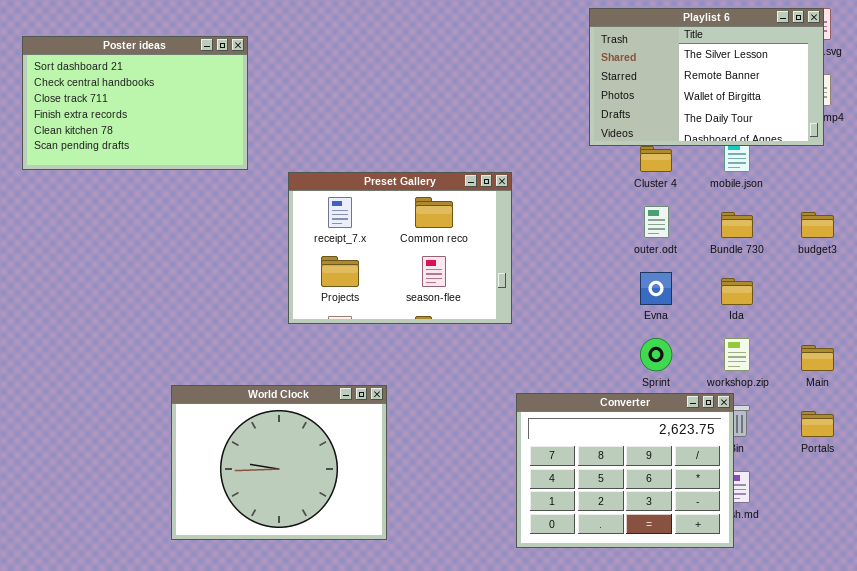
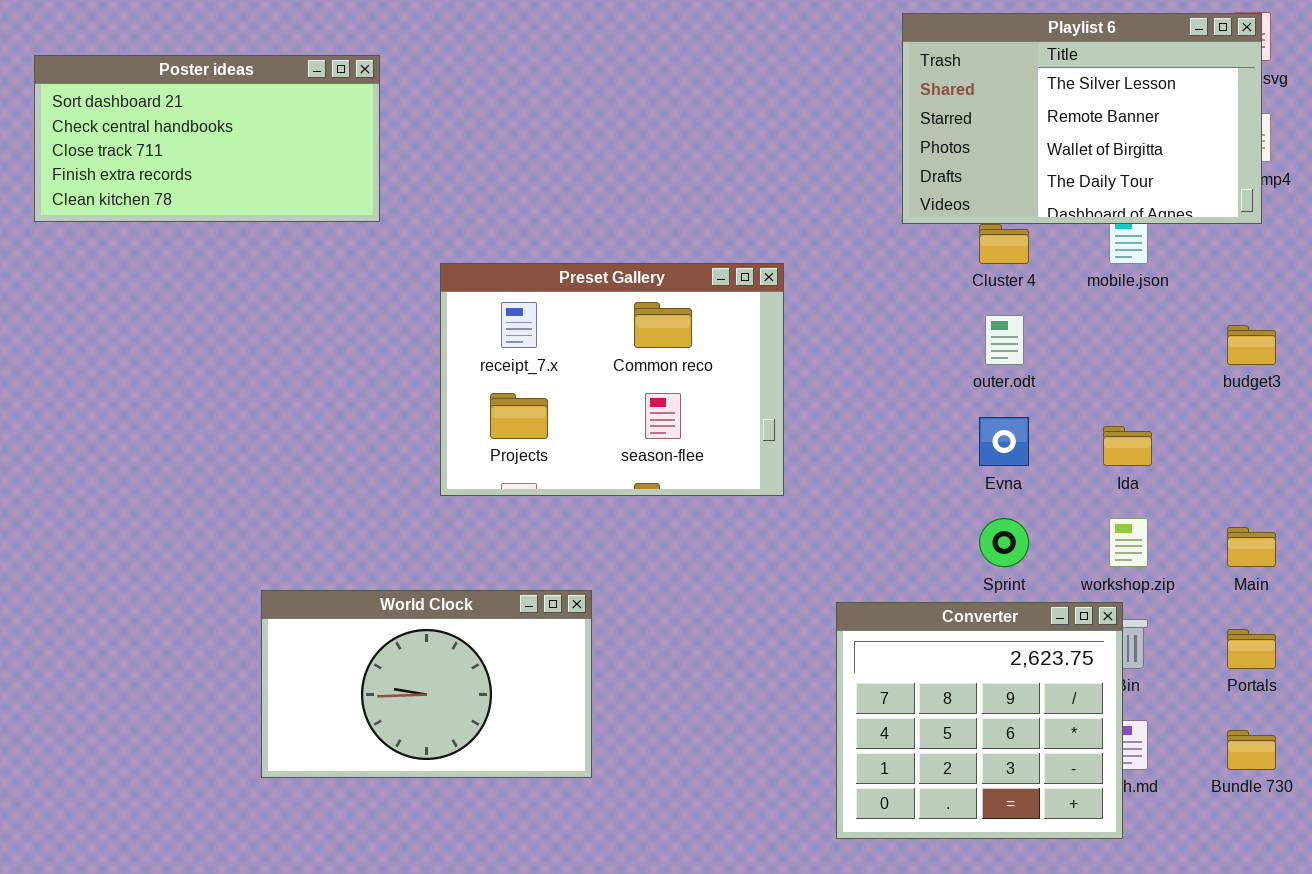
Poster ideas: [22,36,248,170] -> [34,55,380,222], resized
Bundle 730: [721,212,753,238] -> [1227,730,1276,770], moved
World Clock: [171,385,387,540] -> [261,590,592,778], resized
Converter: [516,393,734,548] -> [836,602,1123,839], resized

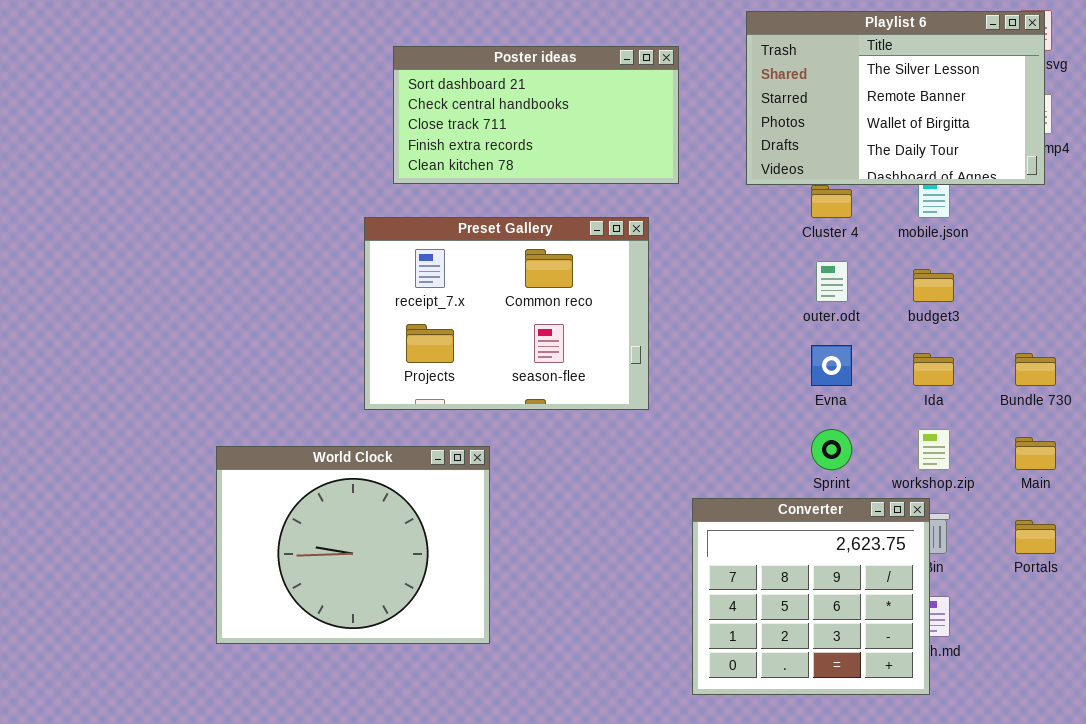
Poster ideas: [34,55,380,222] -> [393,46,679,184], moved
budget3: [1227,325,1276,365] -> [913,269,954,302], moved
World Clock: [261,590,592,778] -> [216,446,490,644], resized
Bundle 730: [1227,730,1276,770] -> [1015,353,1056,386], moved

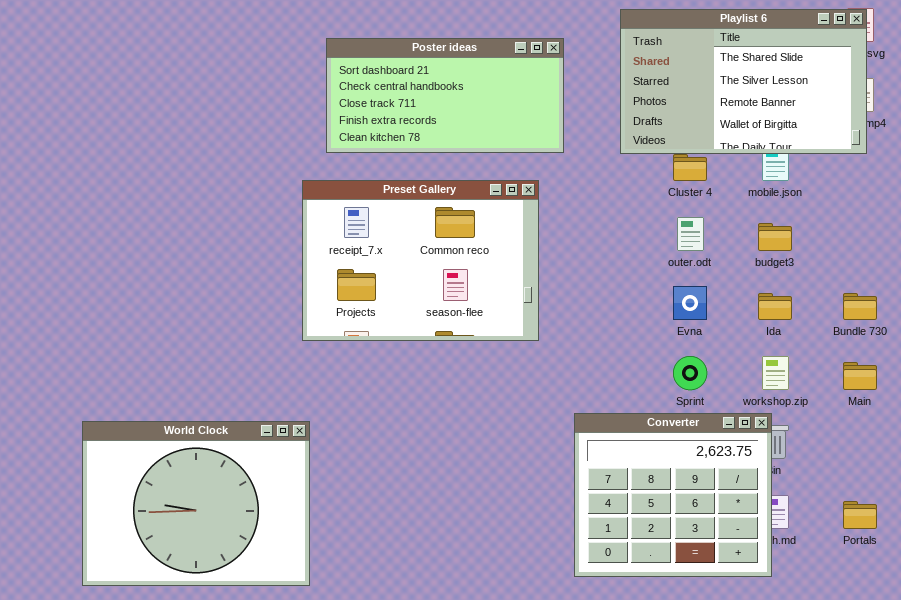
Playlist 6: [746,11,1045,185] -> [620,9,867,154], scrolled up 1 row
World Clock: [216,446,490,644] -> [82,421,310,586], moved
Portals: [1015,520,1056,554] -> [843,501,877,529], moved

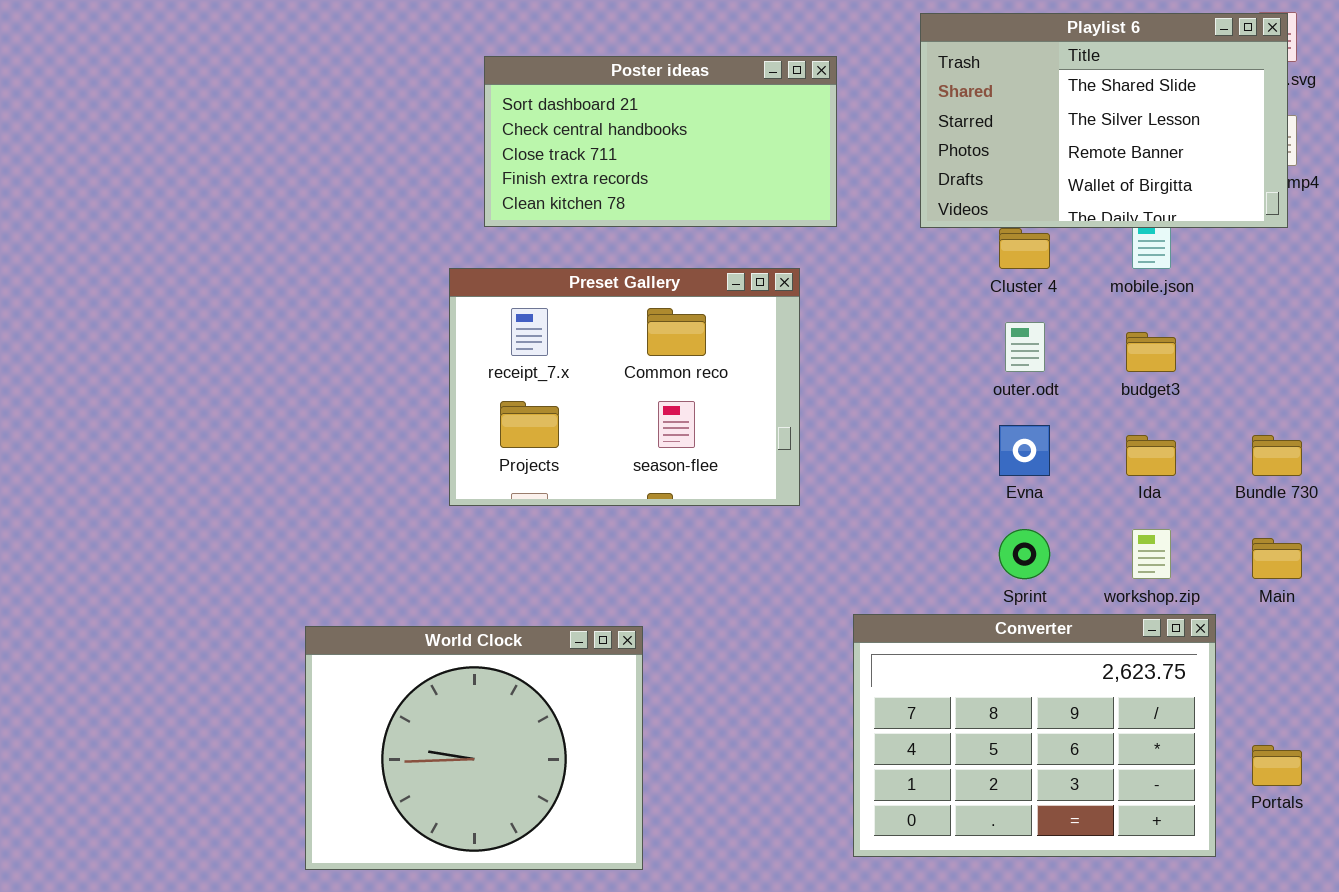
Converter: [574,413,772,577] -> [853,614,1216,857], resized
World Clock: [82,421,310,586] -> [305,626,643,870], moved

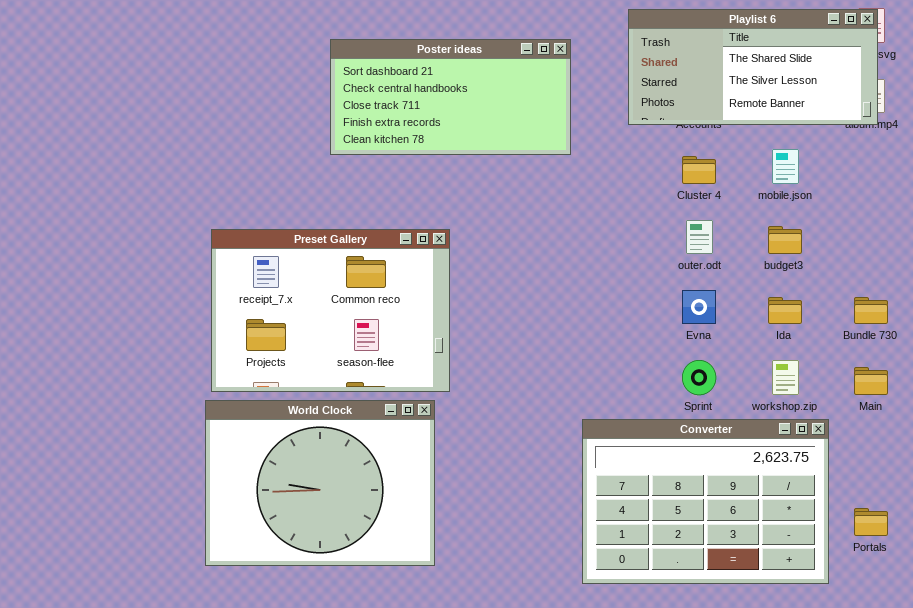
Playlist 6: [920,13,1288,228] -> [628,9,878,125], resized
Preset Gallery: [449,268,800,506] -> [211,229,450,392], moved
World Clock: [305,626,643,870] -> [205,400,435,566], moved

